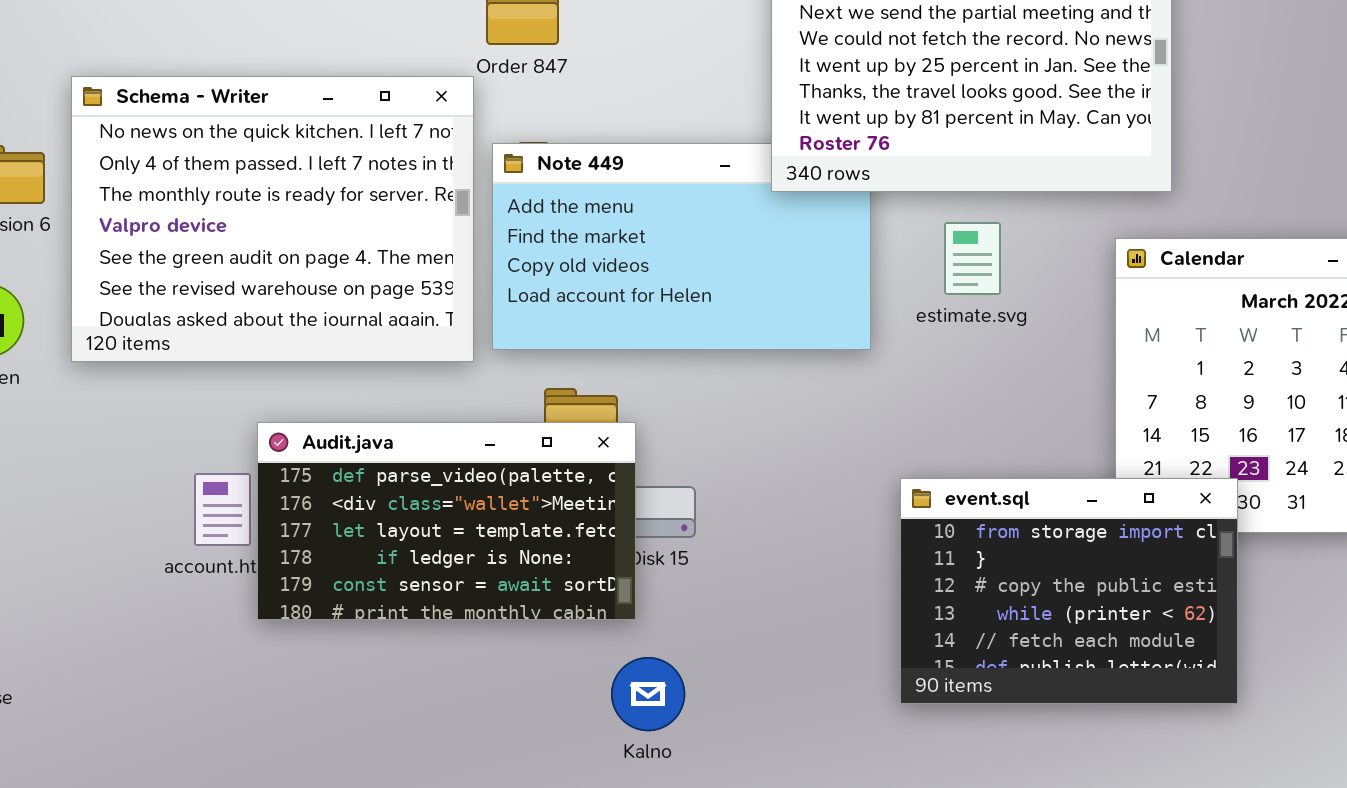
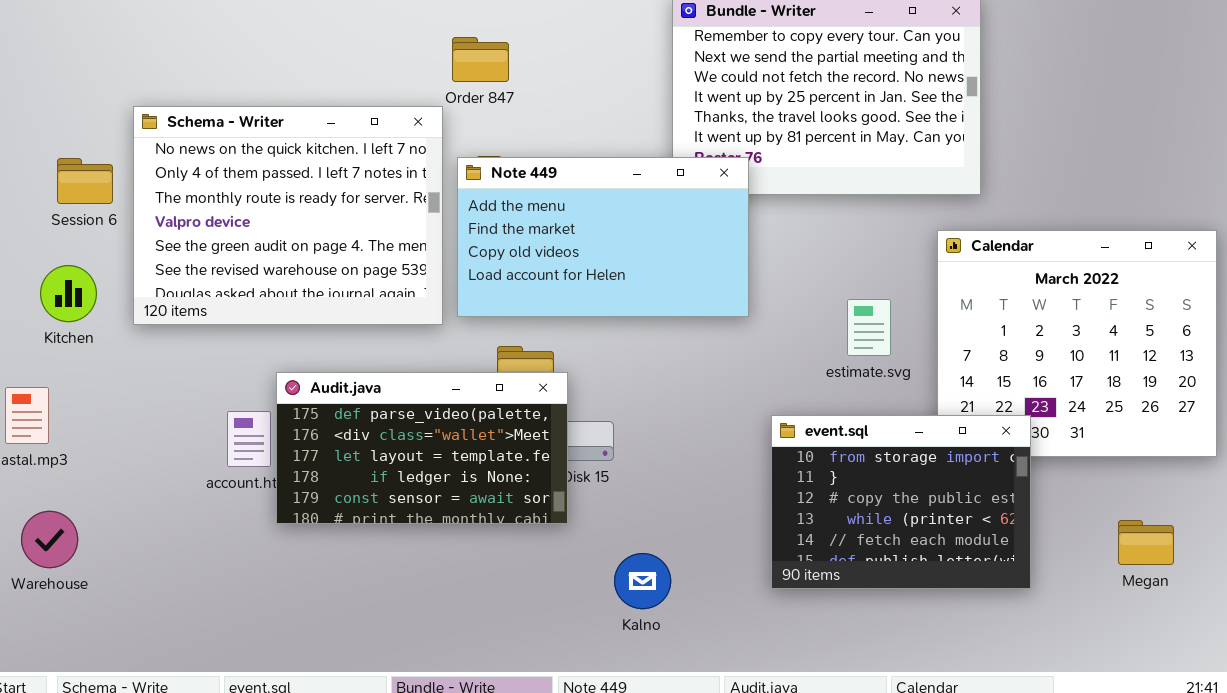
Note 449: [492,143,871,350] -> [457,157,749,317], raised
estimate.svg: [944,222,1001,295] -> [847,299,891,356], moved
Kalno: [611,657,685,731] -> [614,553,671,609], moved

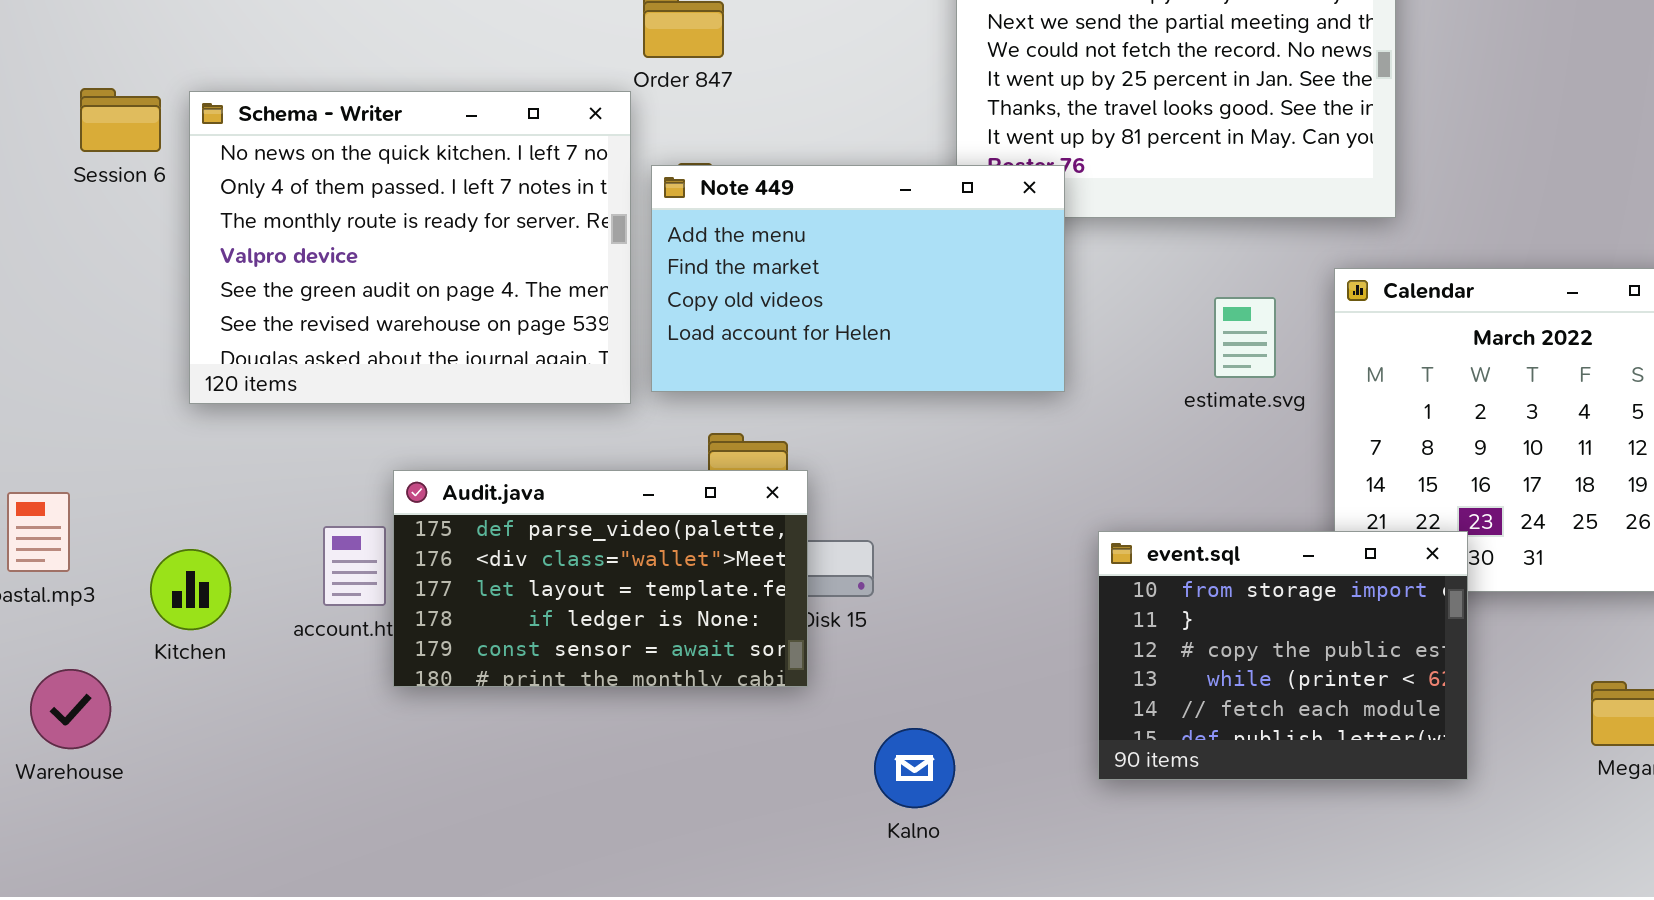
Session 6: [57,158,113,204] -> [80,88,161,152], moved
Kitchen: [40,265,97,322] -> [150,549,231,630], moved
estimate.svg: [847,299,891,356] -> [1214,297,1276,378], moved

